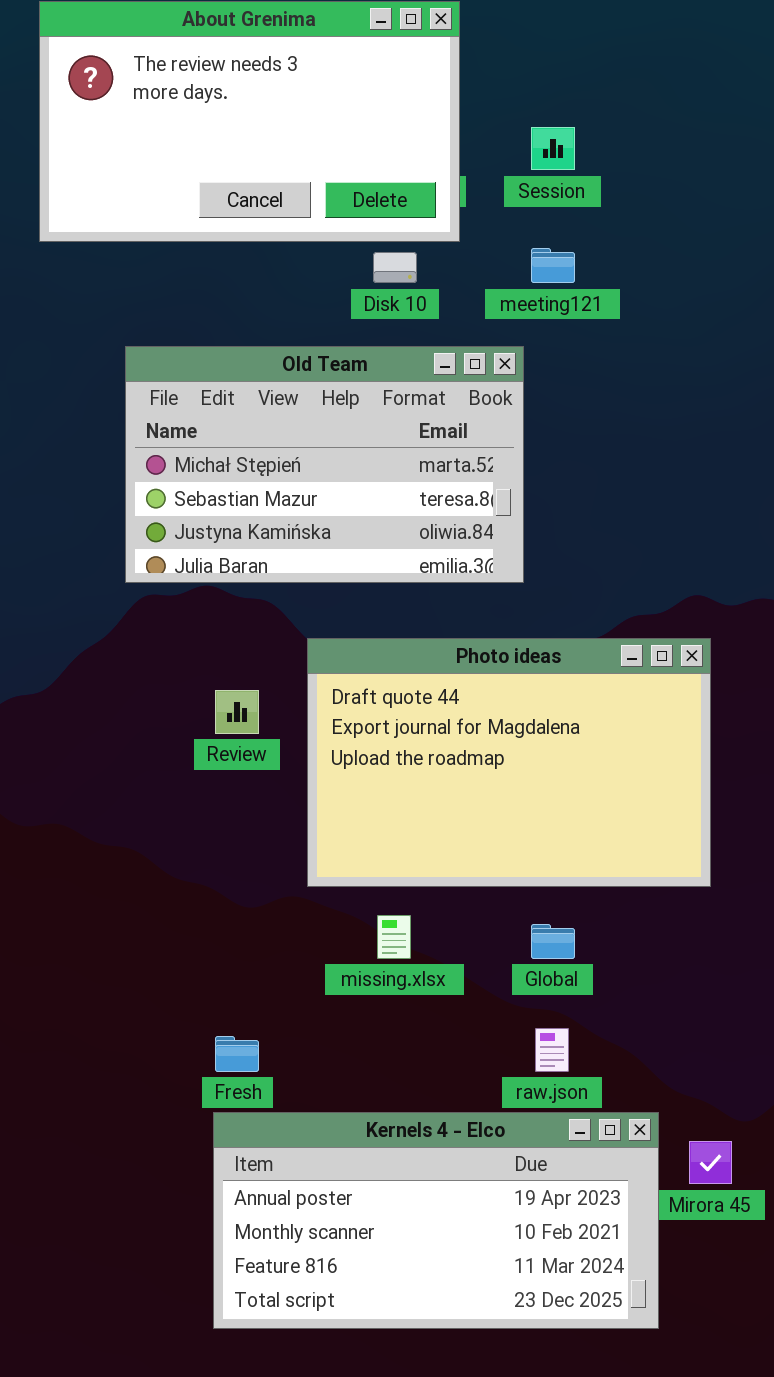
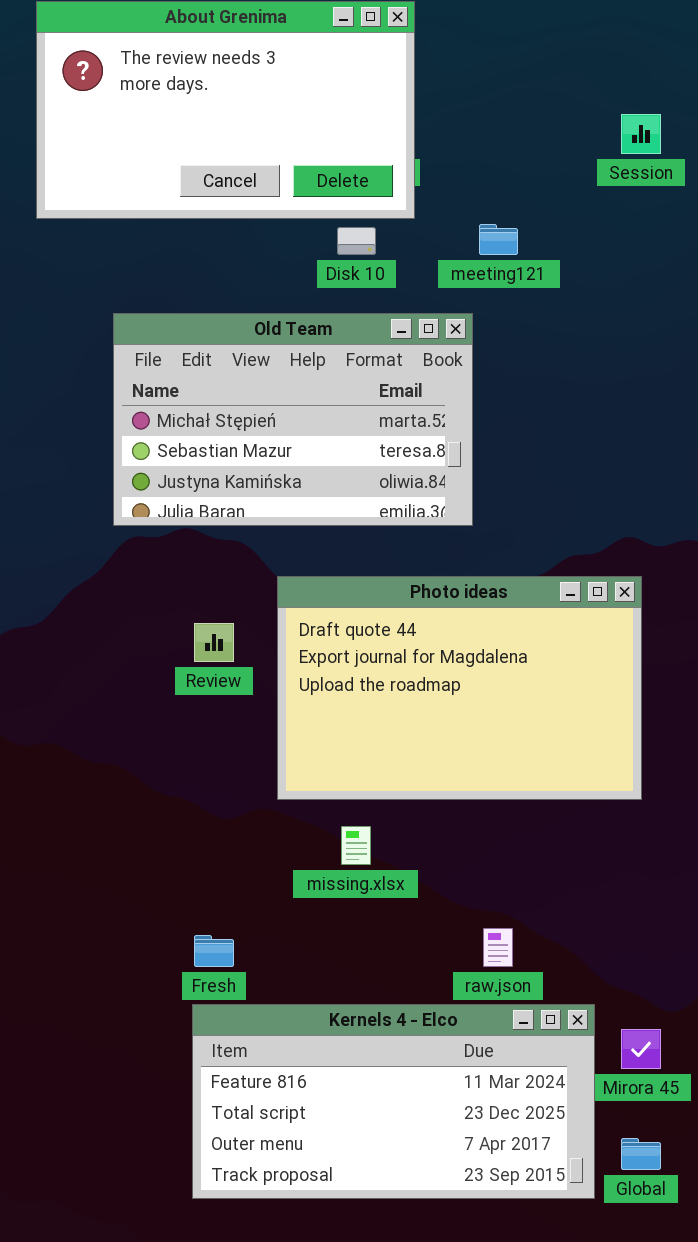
Session: [531,127,575,170] -> [621,114,661,154], moved
Global: [531,924,575,959] -> [621,1138,661,1170], moved
Kernels 4 - Elco: [213,1112,659,1329] -> [192,1004,595,1199], scrolled down 2 rows

